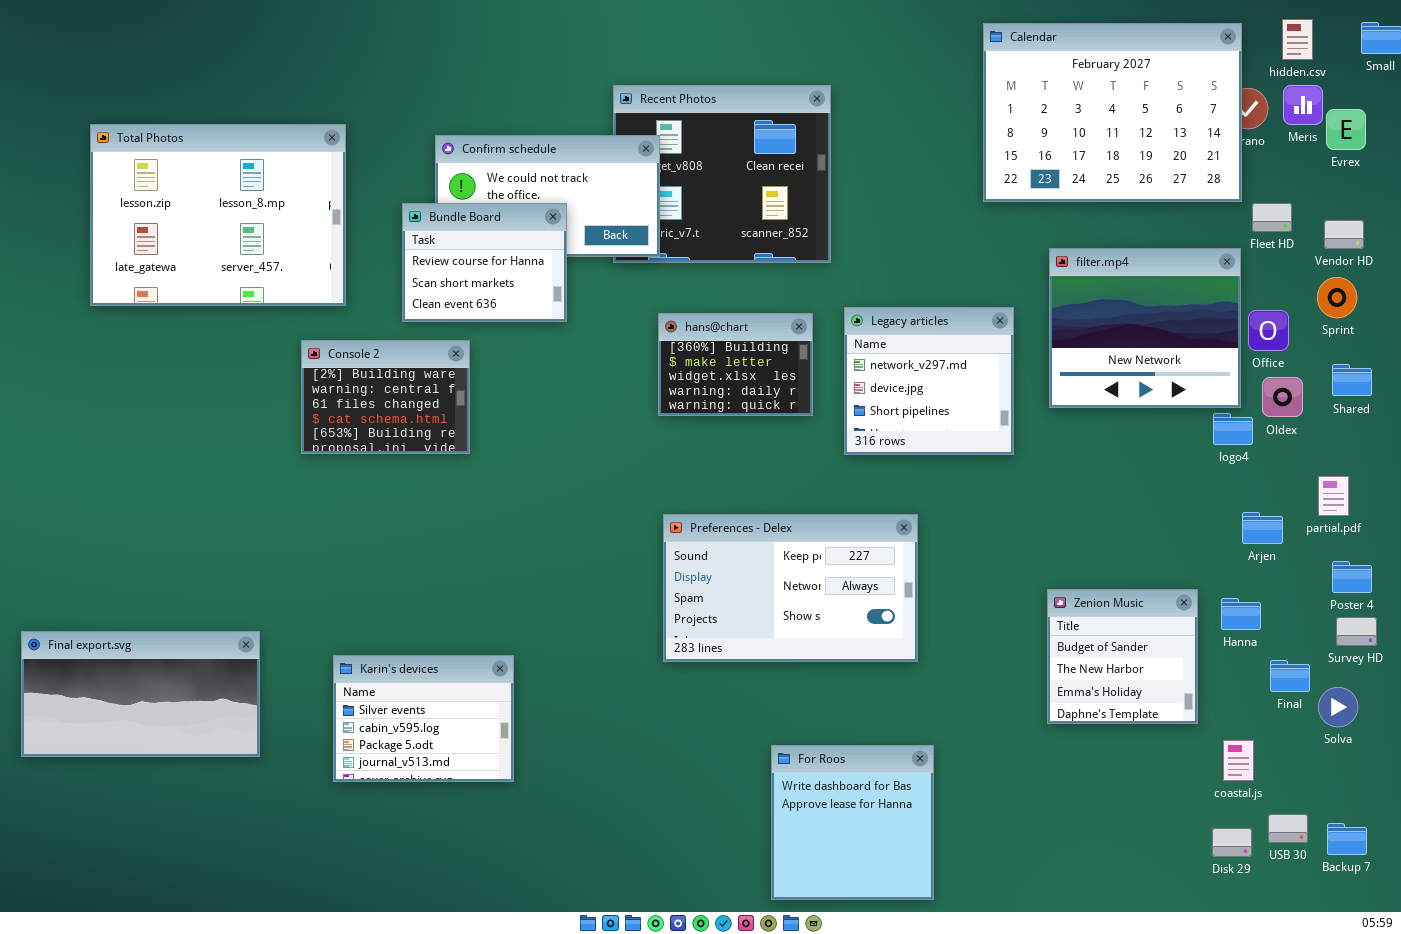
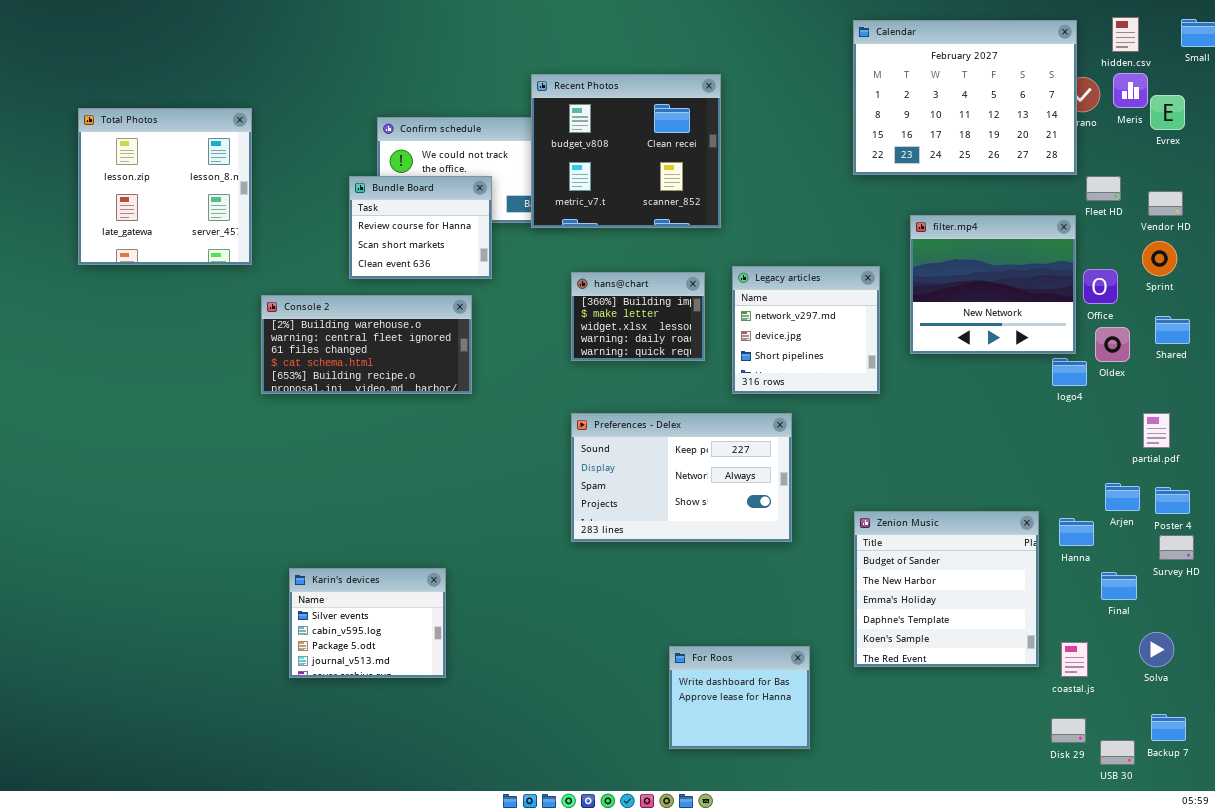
Recent Photos: [613,85,831,263] -> [531,74,721,228], raised
Total Photos: [90,124,346,306] -> [78,108,252,265], resized
Console 2: [301,340,470,454] -> [261,295,472,394], resized
Arjen: [1242,512,1283,544] -> [1105,483,1140,511], moved
Preferences - Delex: [663,514,918,662] -> [571,413,792,542], moved
Zenion Music: [1047,589,1198,724] -> [854,511,1039,667], resized
Final export.svg: [21,631,260,757] -> none, closed
Solva: [1318,687,1358,727] -> [1139,632,1174,667], moved
For Roos: [771,745,934,900] -> [669,646,810,749], resized
USB 30: [1268,814,1308,843] -> [1100,740,1135,765], moved

